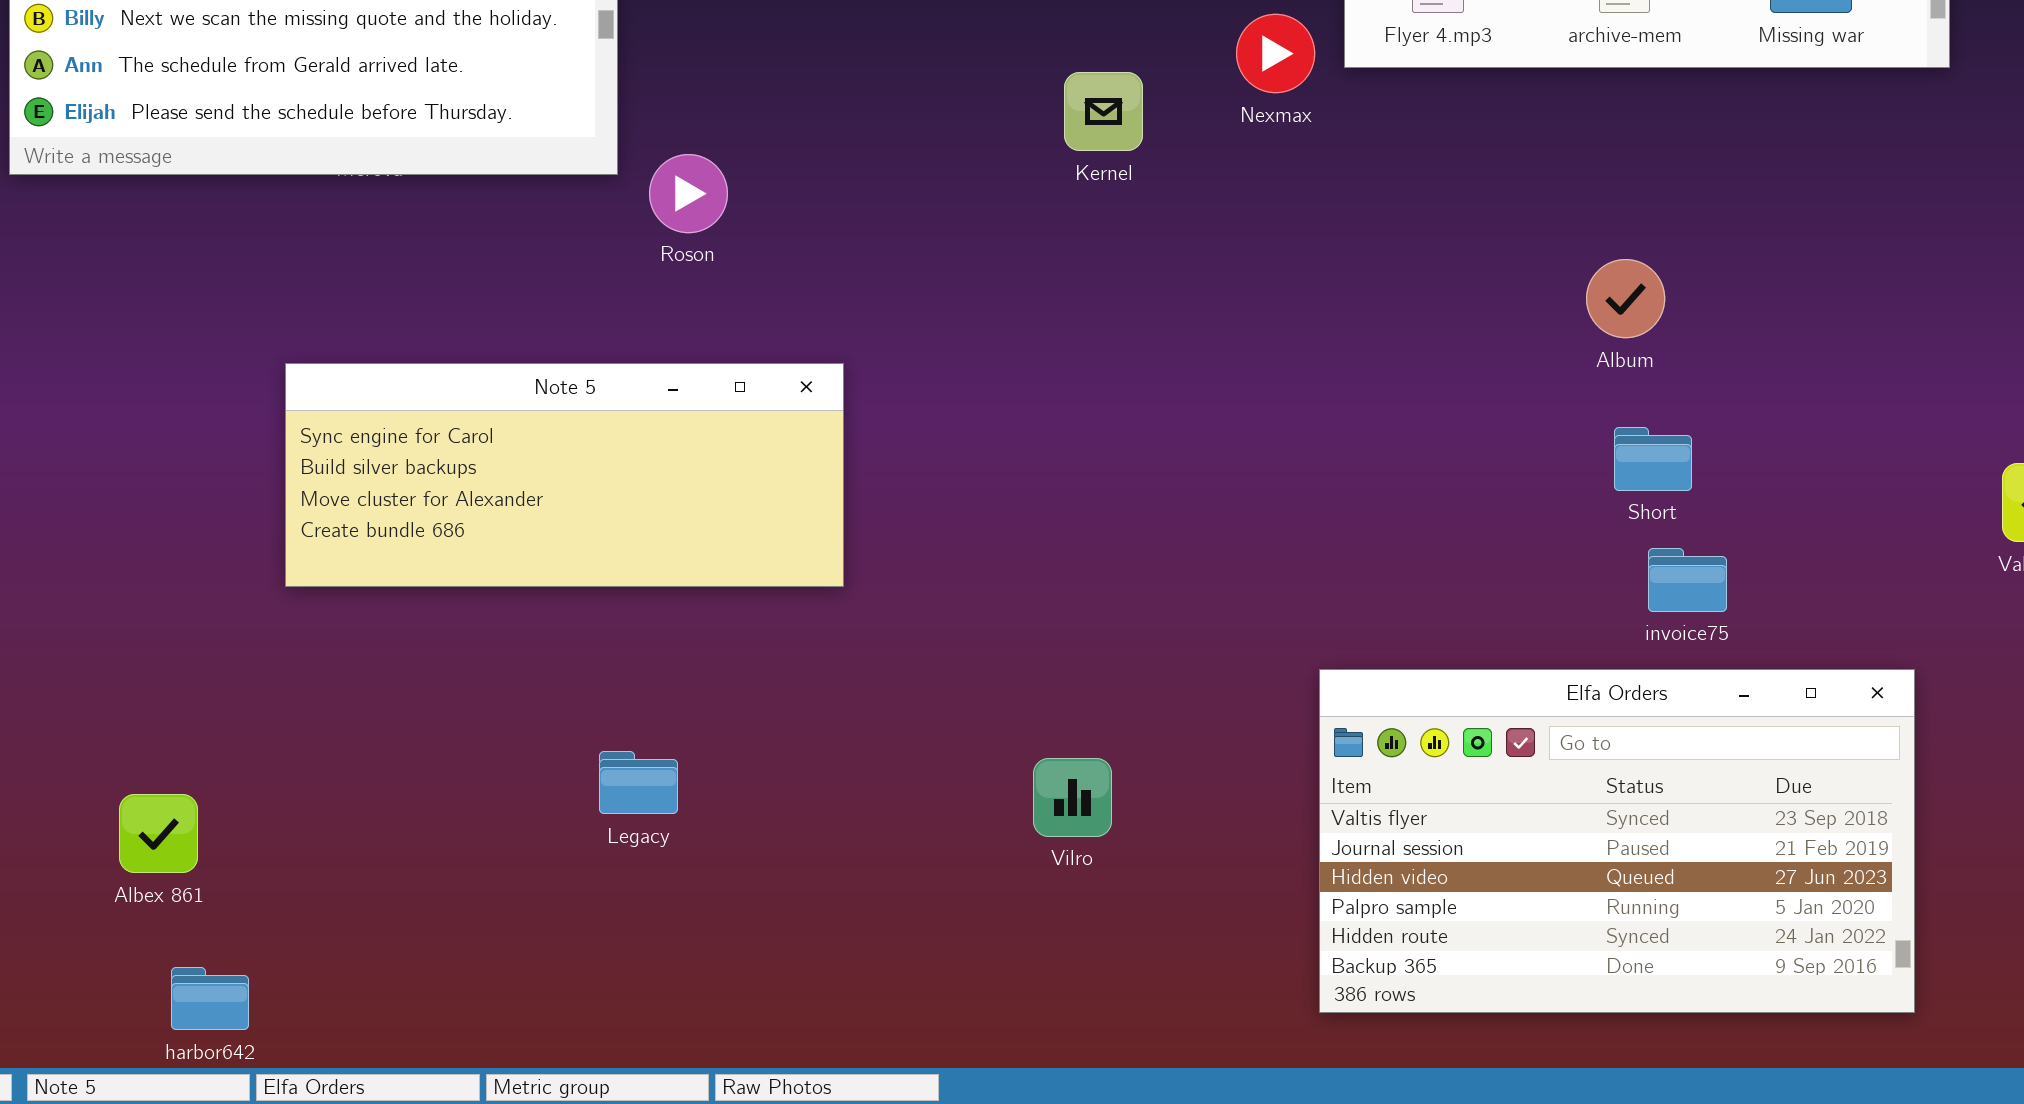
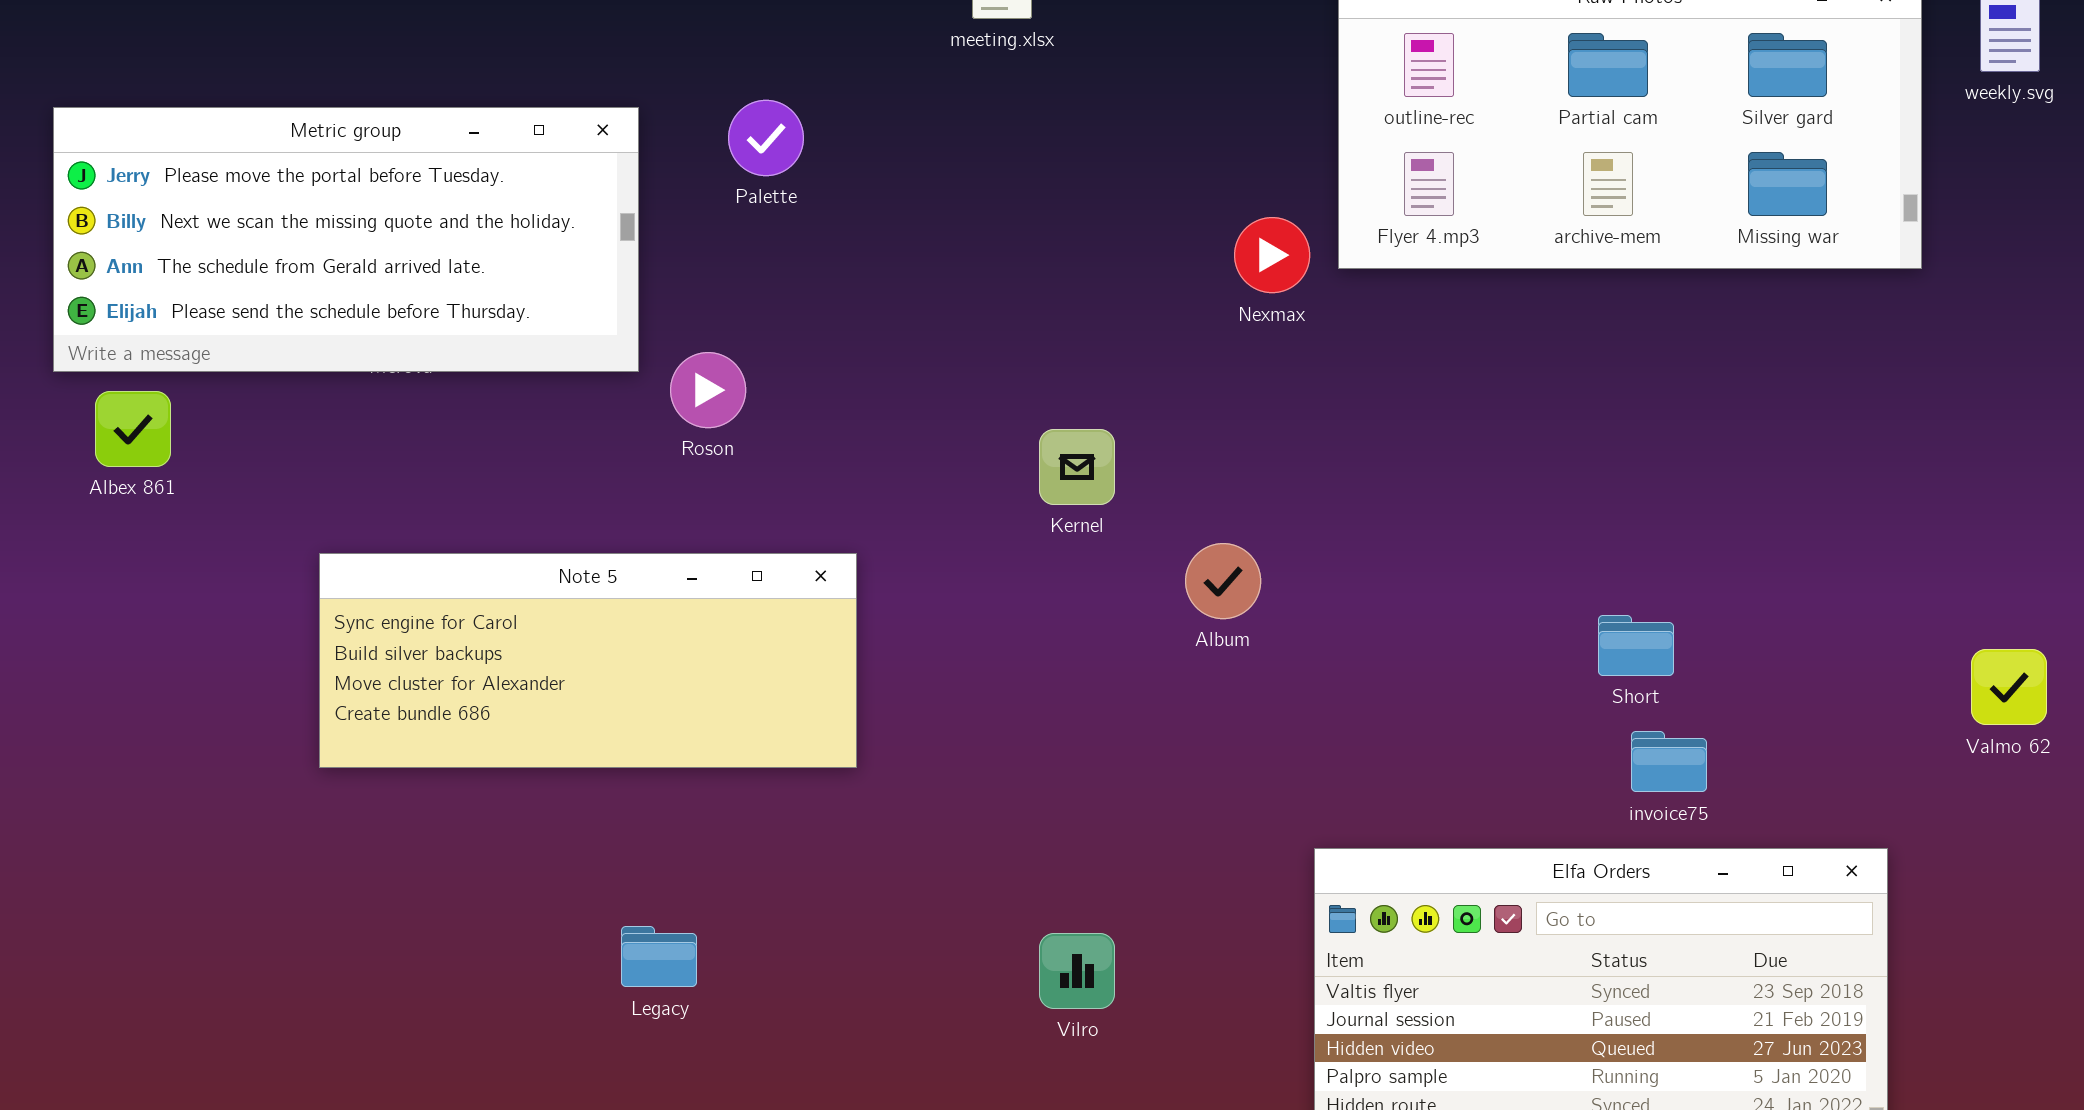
Kernel: [1064,72,1143,151] -> [1039,429,1115,505], moved
Album: [1586,259,1665,338] -> [1185,543,1261,619], moved
Albex 861: [119,794,198,873] -> [95,391,171,467], moved

